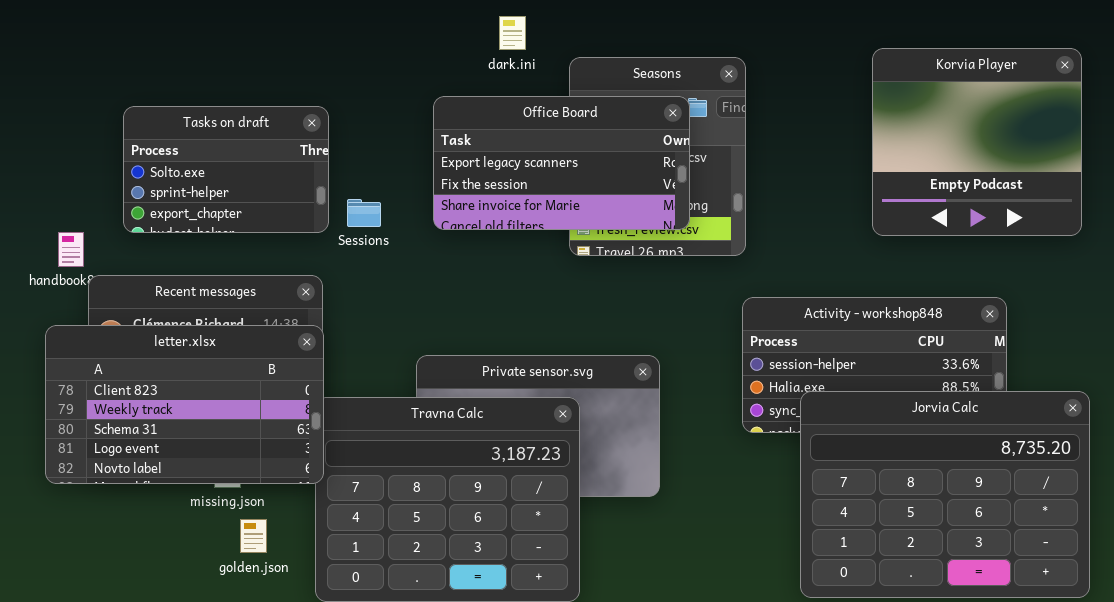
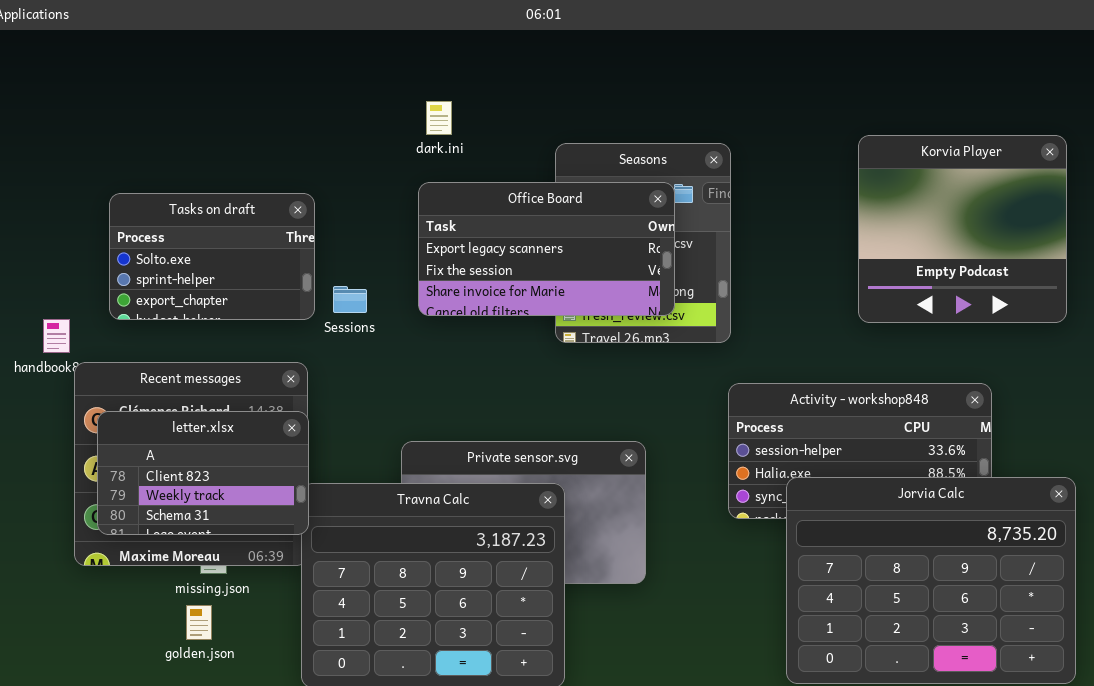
dark.ini: [499,16,526,50] -> [426,101,452,135], moved
letter.xlsx: [45,325,324,484] -> [97,411,309,535], resized
golden.json: [240,519,267,553] -> [186,605,212,640], moved

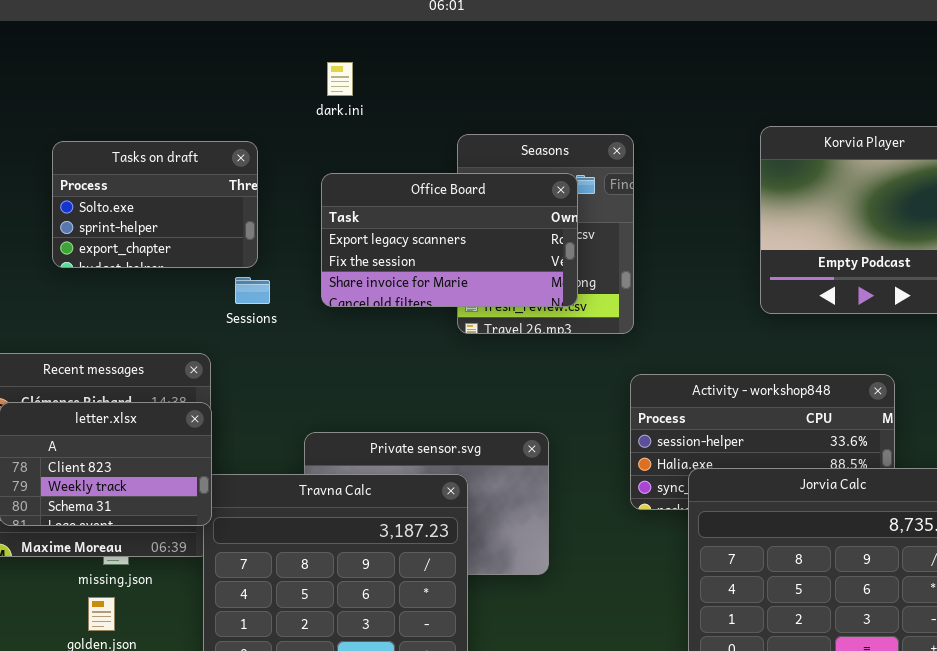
dark.ini: [426,101,452,135] -> [327,62,353,96], moved
Tasks on draft: [109,193,315,320] -> [52,141,258,268], moved

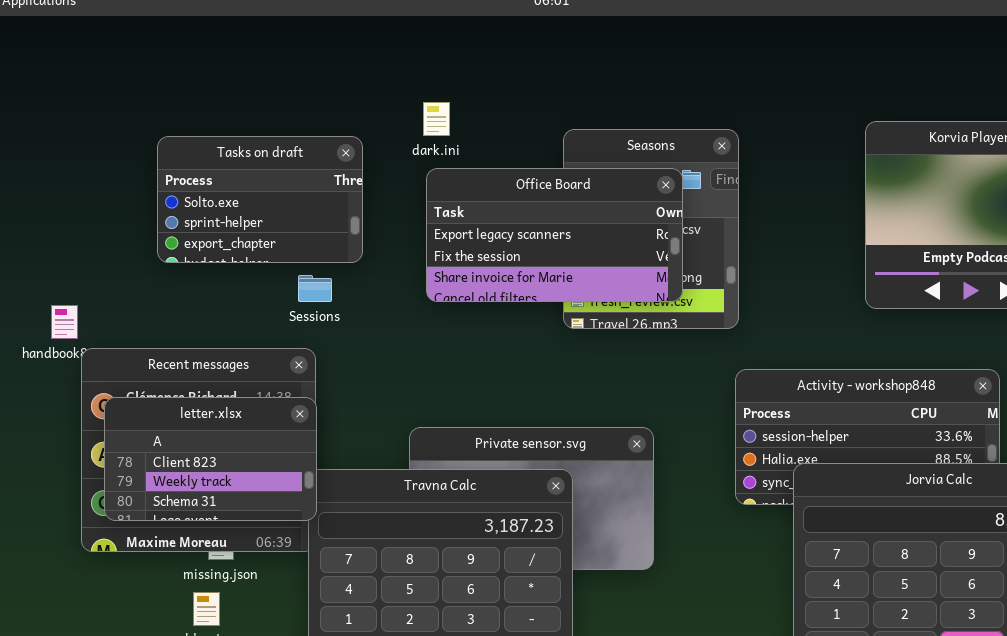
dark.ini: [327,62,353,96] -> [423,102,450,136], moved
Sessions: [235,277,270,304] -> [298,275,332,302], moved

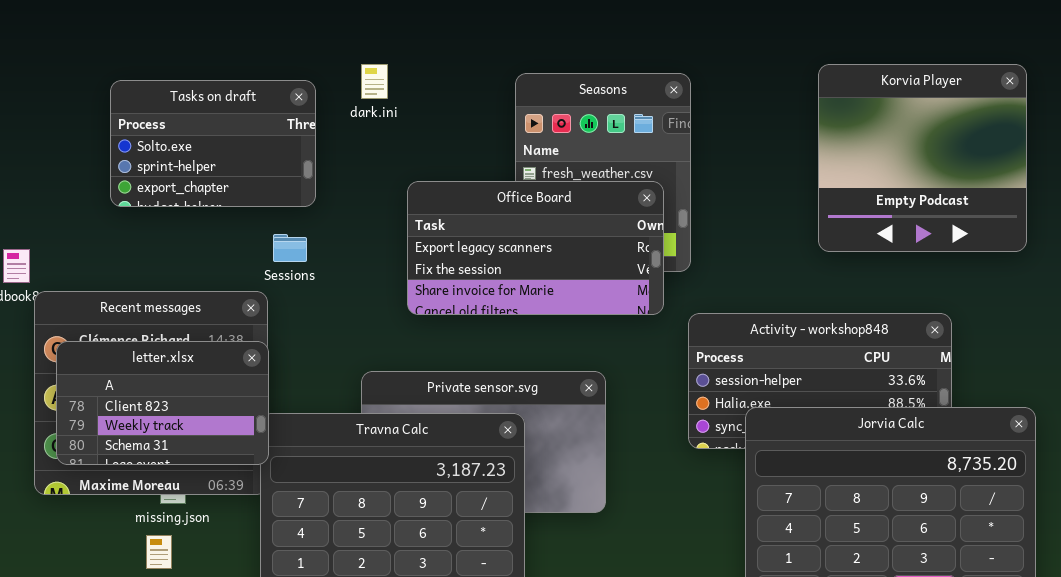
dark.ini: [423,102,450,136] -> [361,64,388,99], moved
Office Board: [426,168,683,302] -> [407,181,664,315], moved
Sessions: [298,275,332,302] -> [273,234,307,262], moved

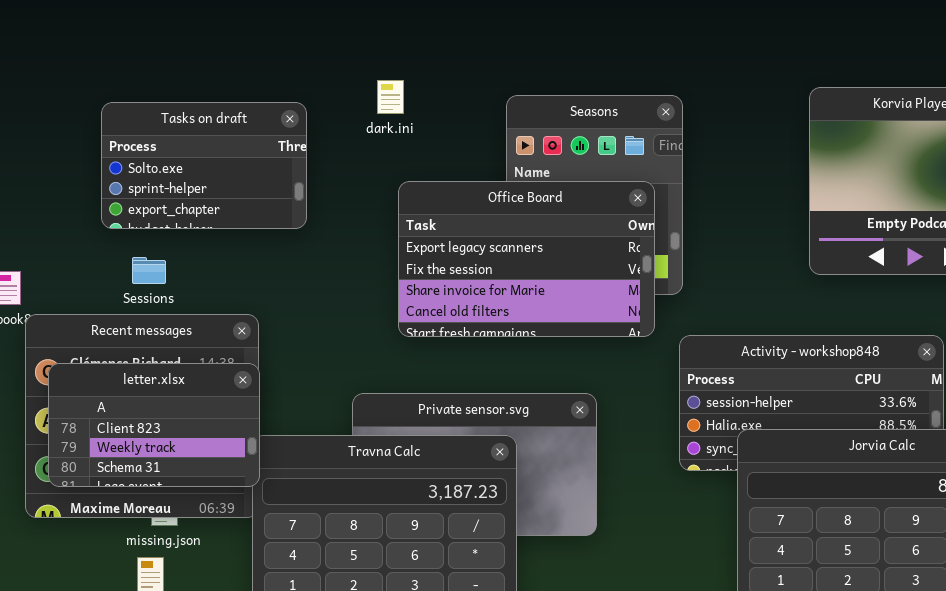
dark.ini: [361,64,388,99] -> [377,80,404,114], moved
Office Board: [407,181,664,315] -> [398,181,655,337], resized
Sessions: [273,234,307,262] -> [132,257,166,284], moved

